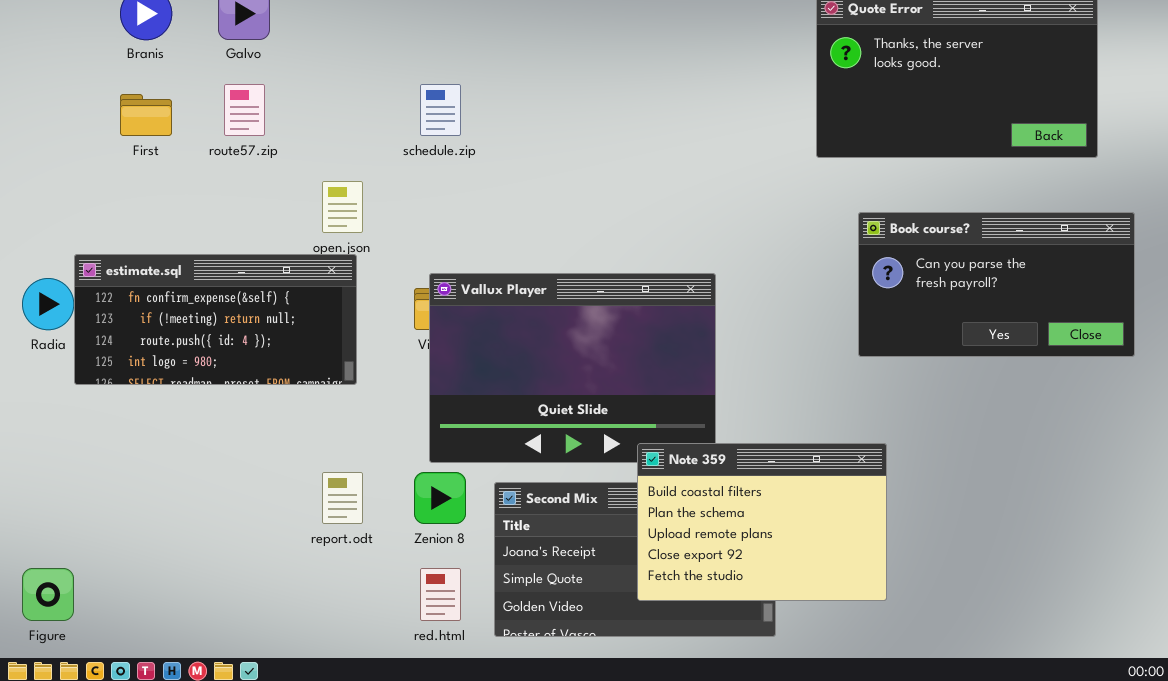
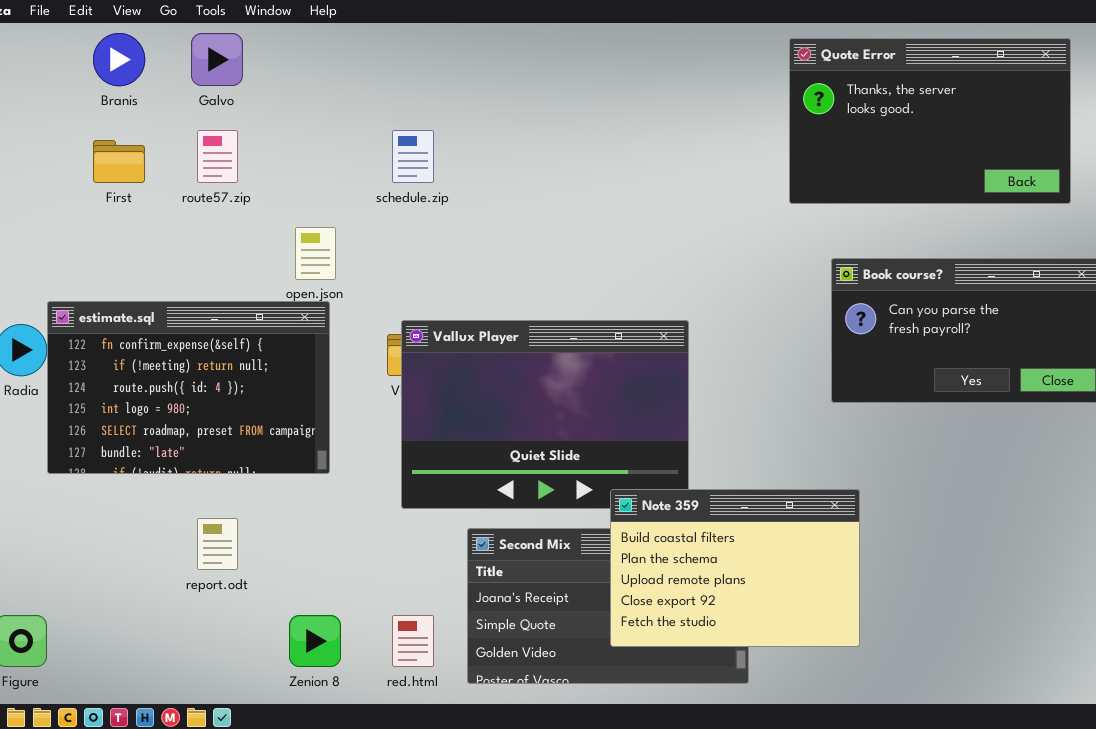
estimate.sql: [74,254,357,385] -> [47,301,330,474], resized
report.odt: [322,472,363,524] -> [197,518,238,570], moved
Zenion 8: [414,472,466,524] -> [289,615,341,667], moved

